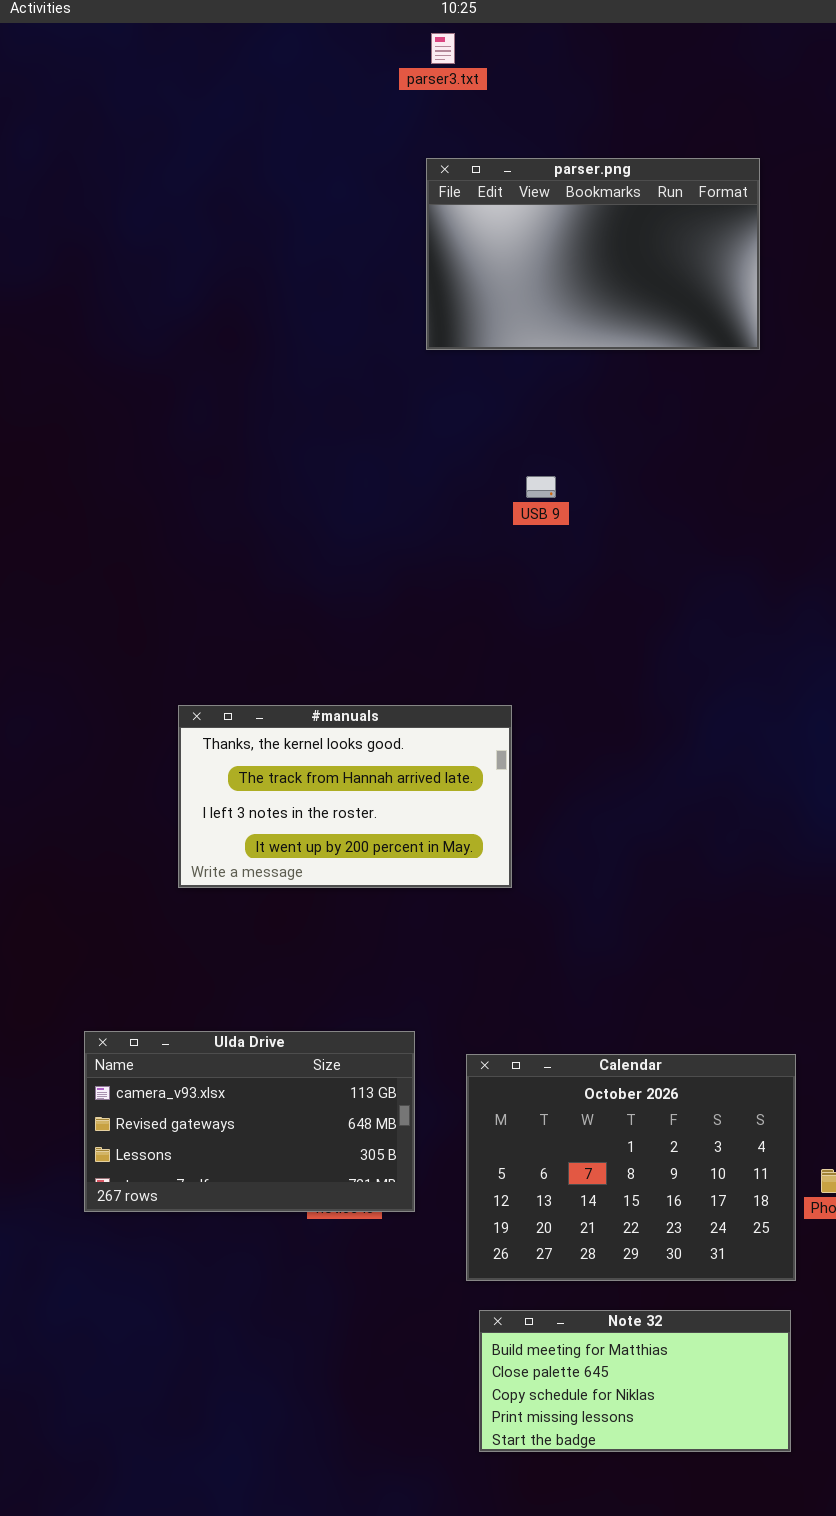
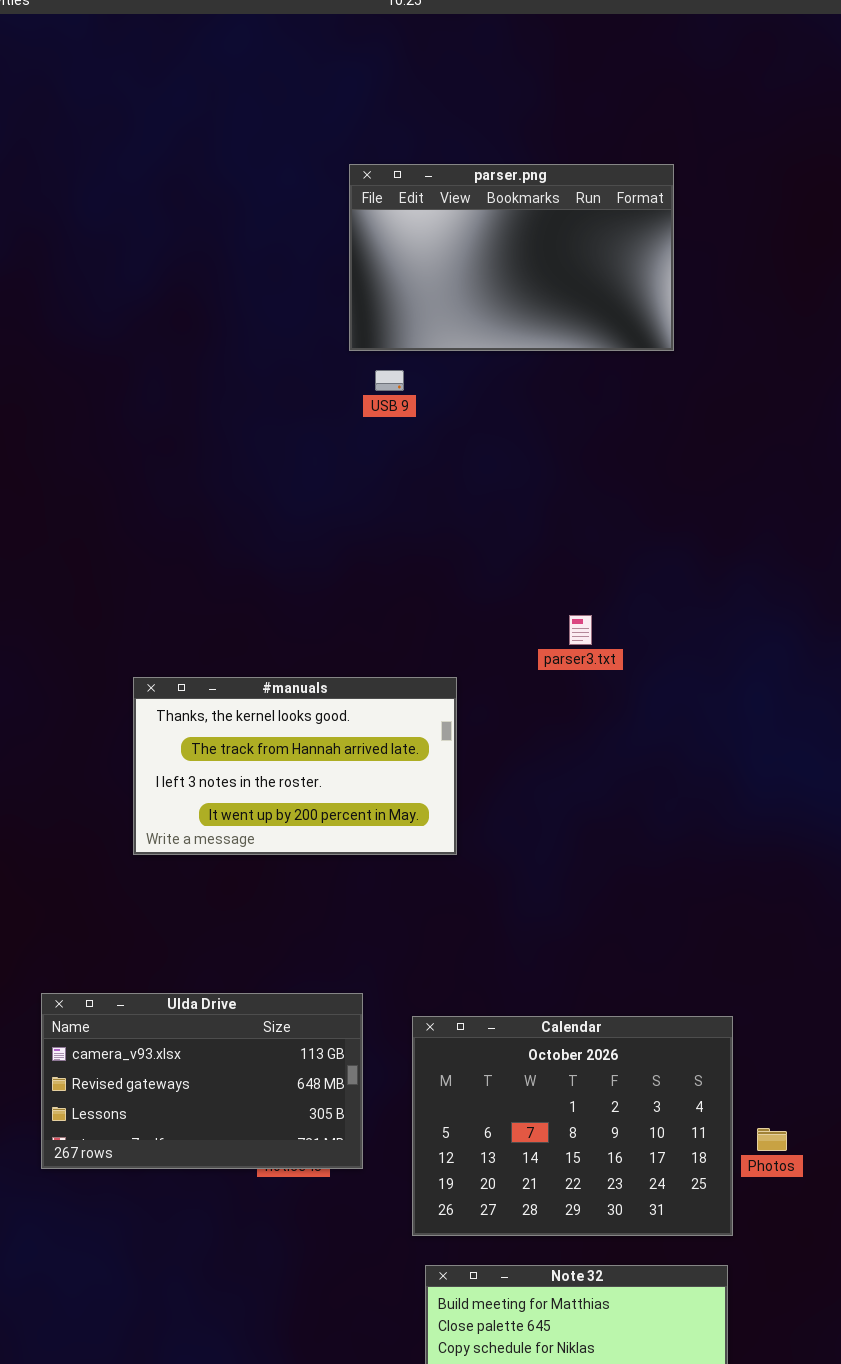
parser3.txt: [431,33,455,64] -> [569,615,592,645], moved
parser.png: [426,158,760,350] -> [349,164,674,351], moved
USB 9: [526,476,556,498] -> [375,370,404,391], moved

